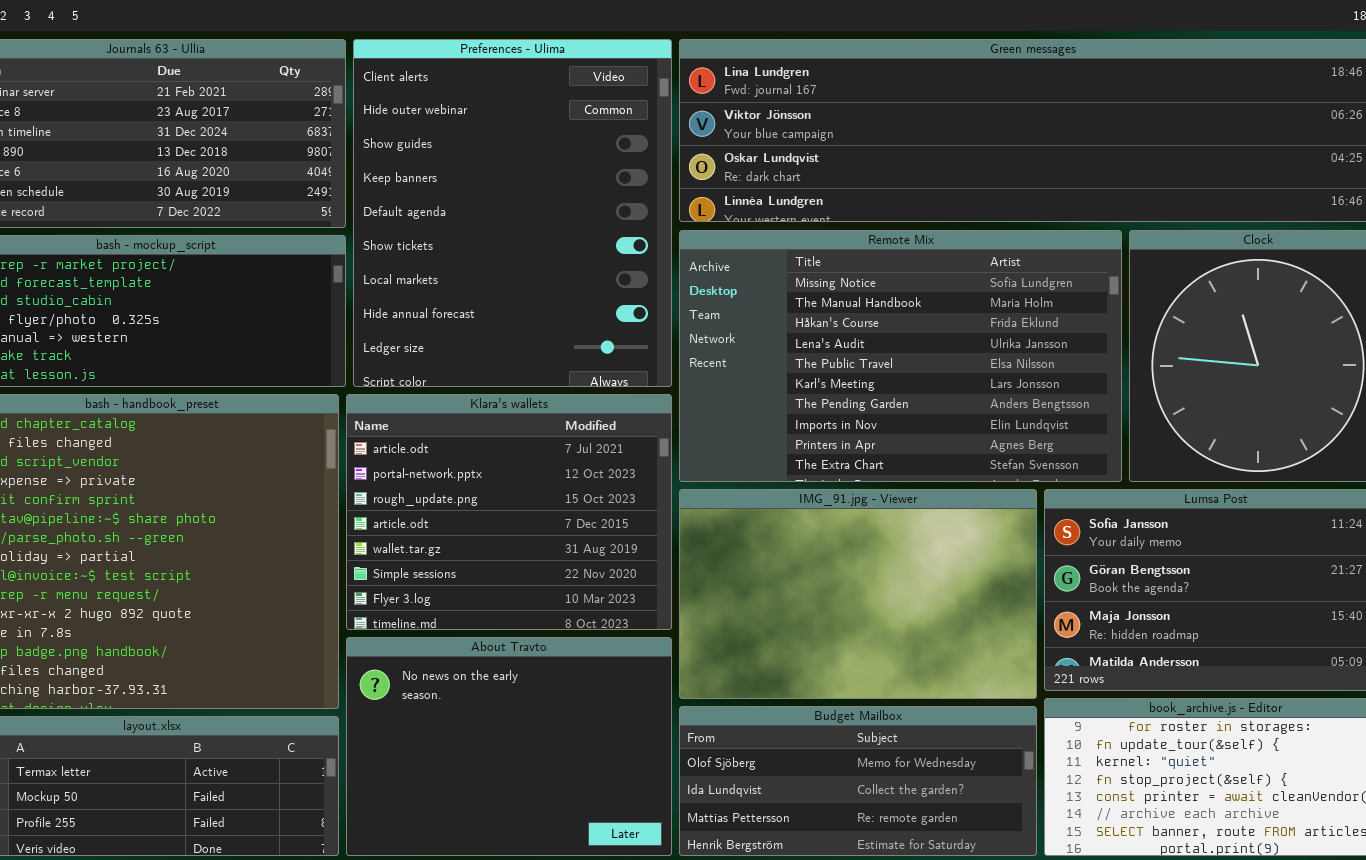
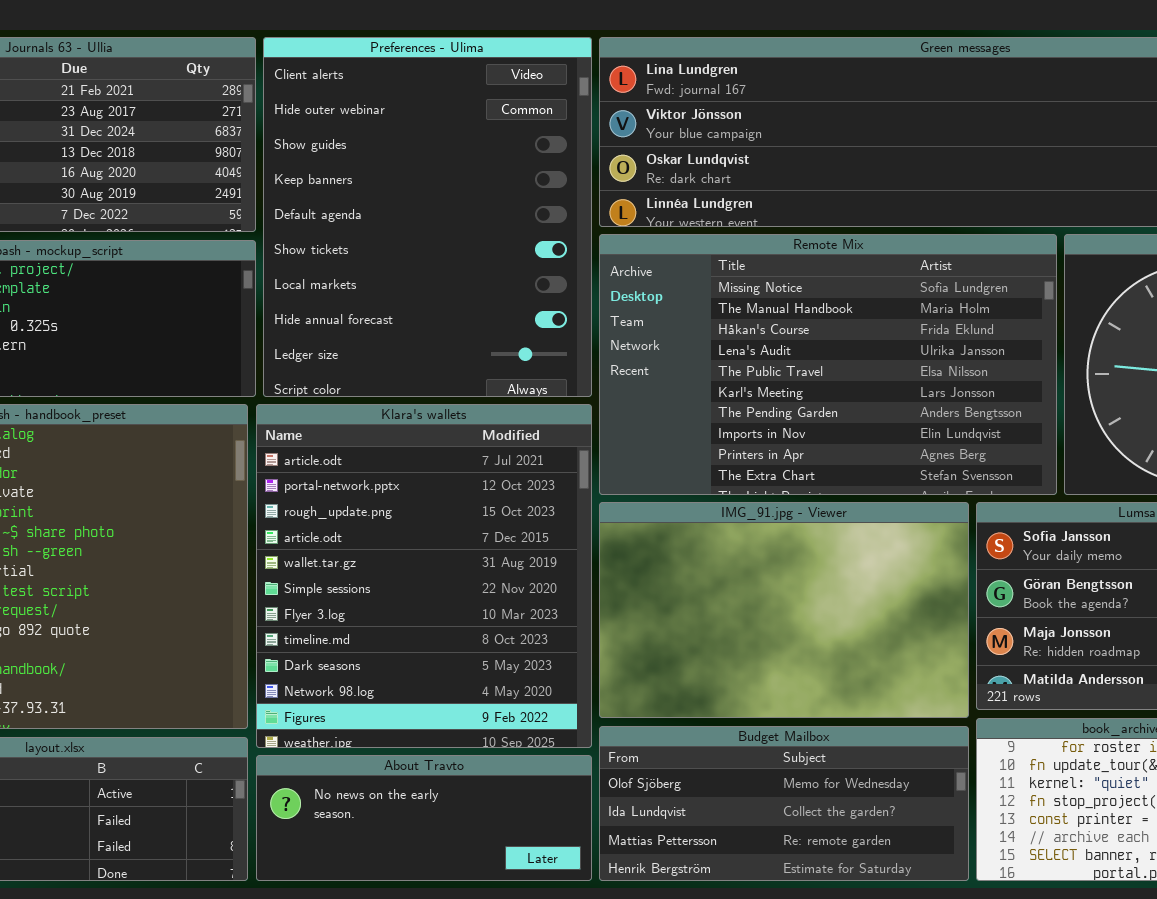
Klara's wallets: [346,394,672,630] -> [256,404,592,748], resized
About Travto: [346,637,672,856] -> [256,755,592,881], resized

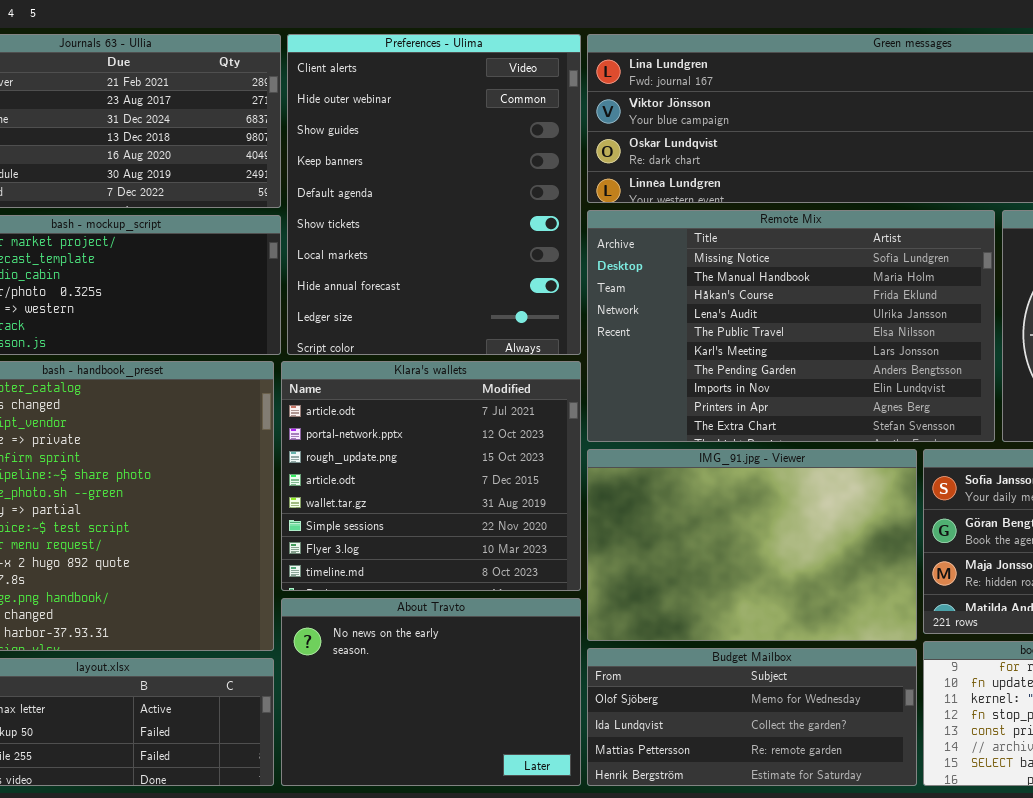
Klara's wallets: [256,404,592,748] -> [281,361,581,591], resized
About Travto: [256,755,592,881] -> [281,598,581,786], resized

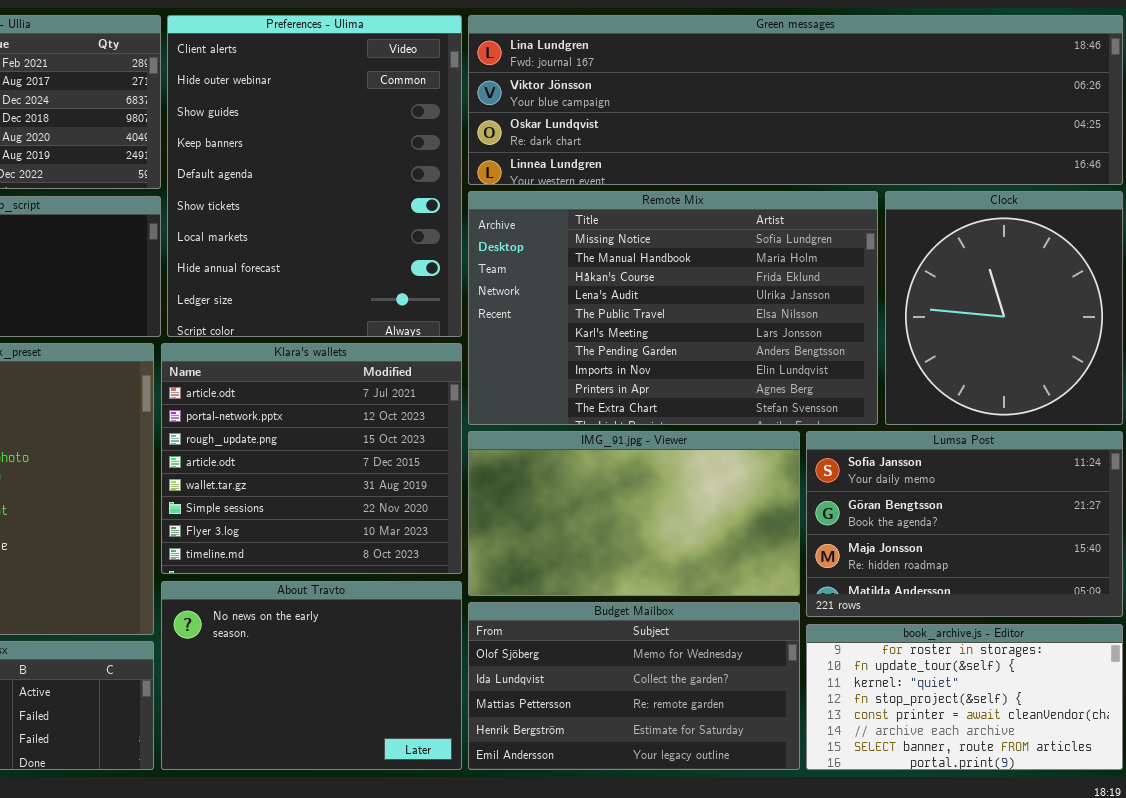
IMG_91.jpg - Viewer: [587,449,917,641] -> [468,431,800,596], resized
Budget Mailbox: [587,648,917,786] -> [468,602,800,770], resized

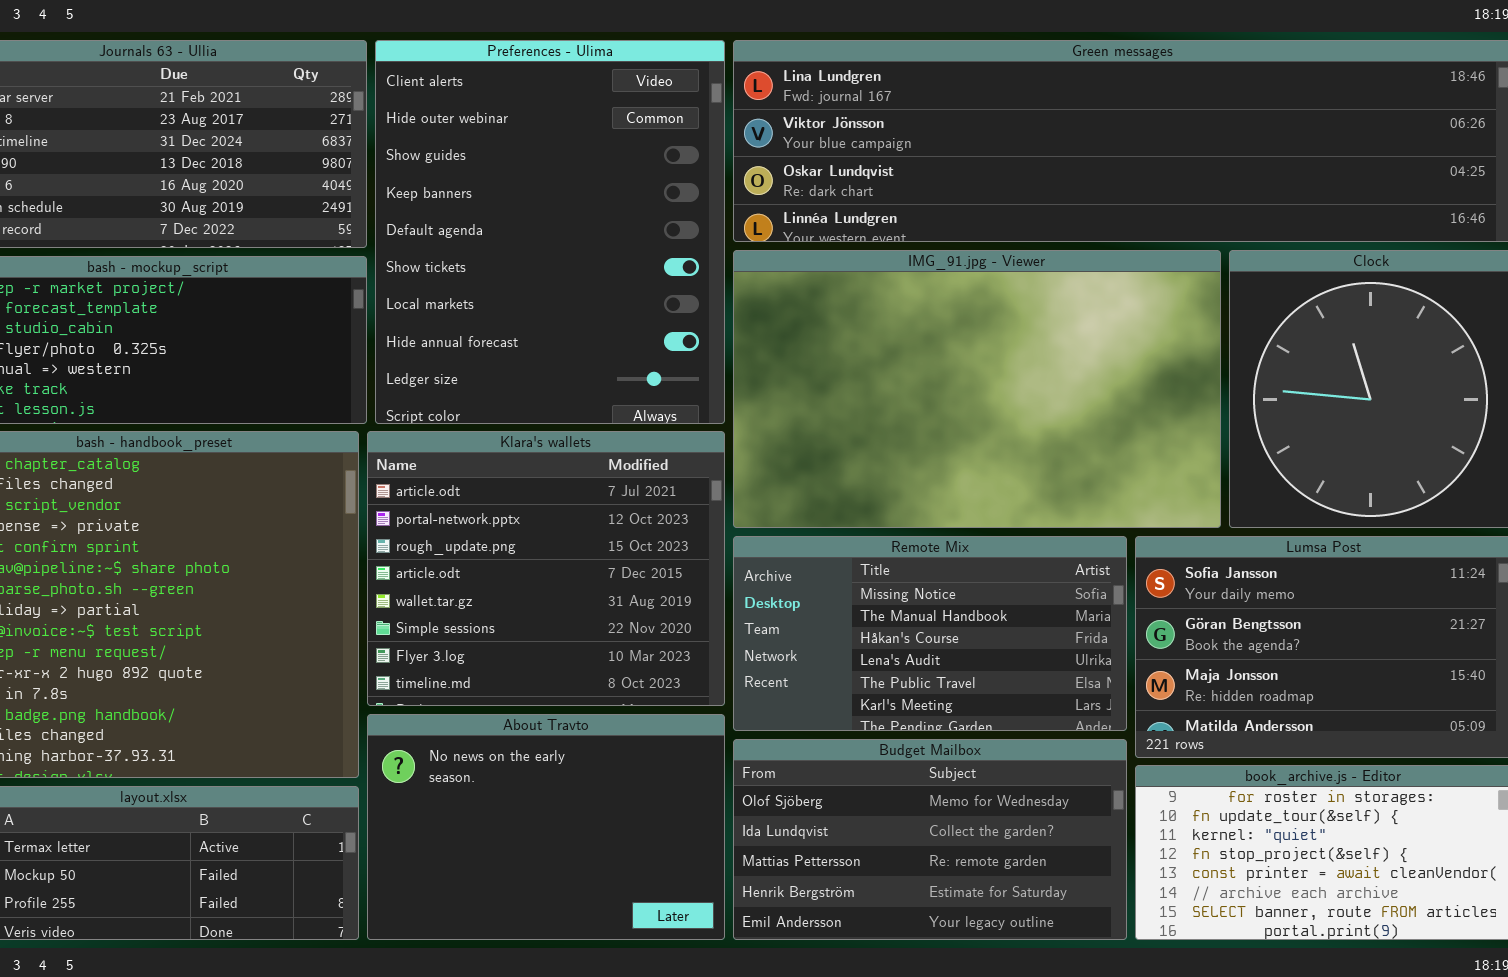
Remote Mix: [468,191,878,425] -> [733,536,1127,731], moved, resized
IMG_91.jpg - Viewer: [468,431,800,596] -> [733,250,1221,528], moved, resized

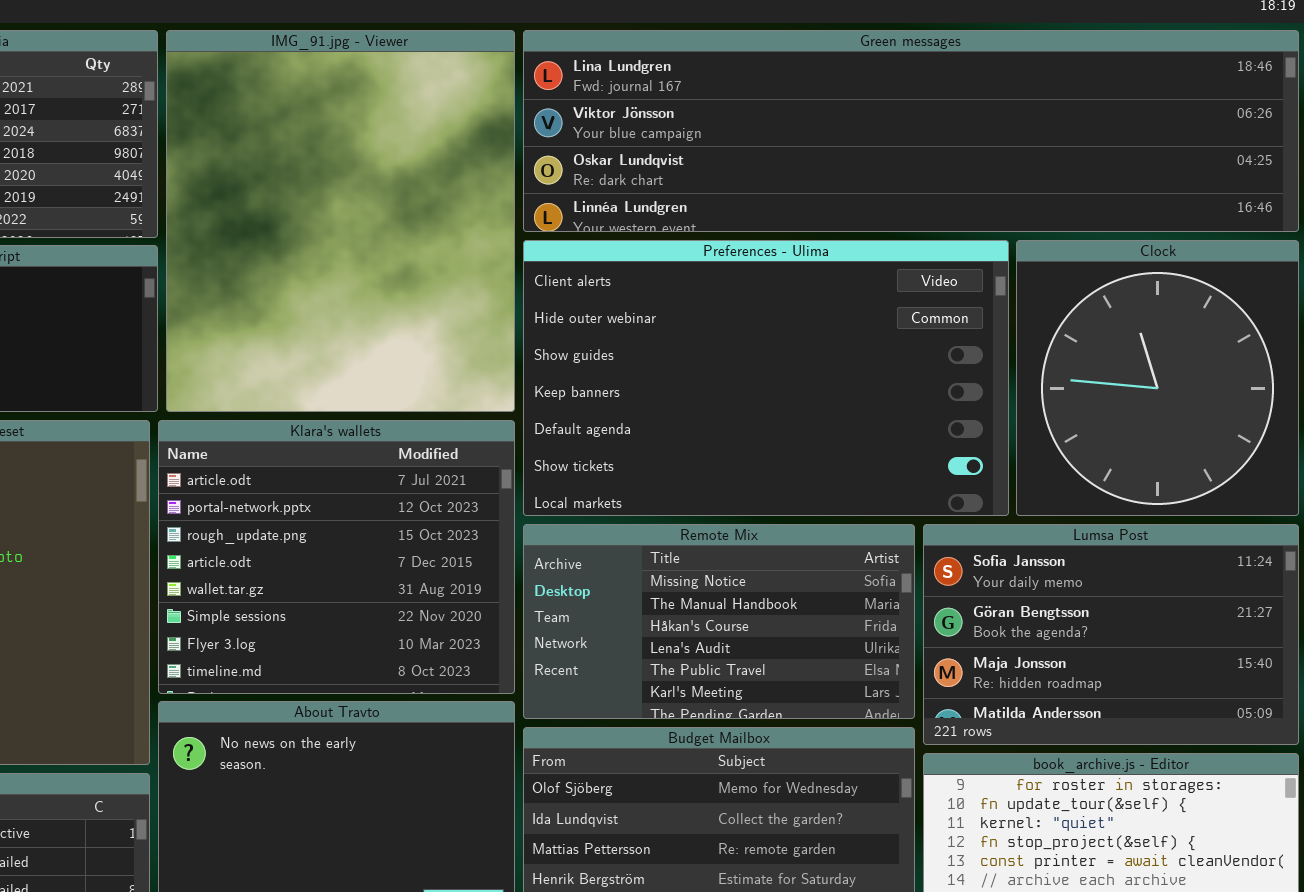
Preferences - Ulima: [375,40,725,424] -> [523,240,1009,516], moved, resized
IMG_91.jpg - Viewer: [733,250,1221,528] -> [166,30,515,412], moved, resized

